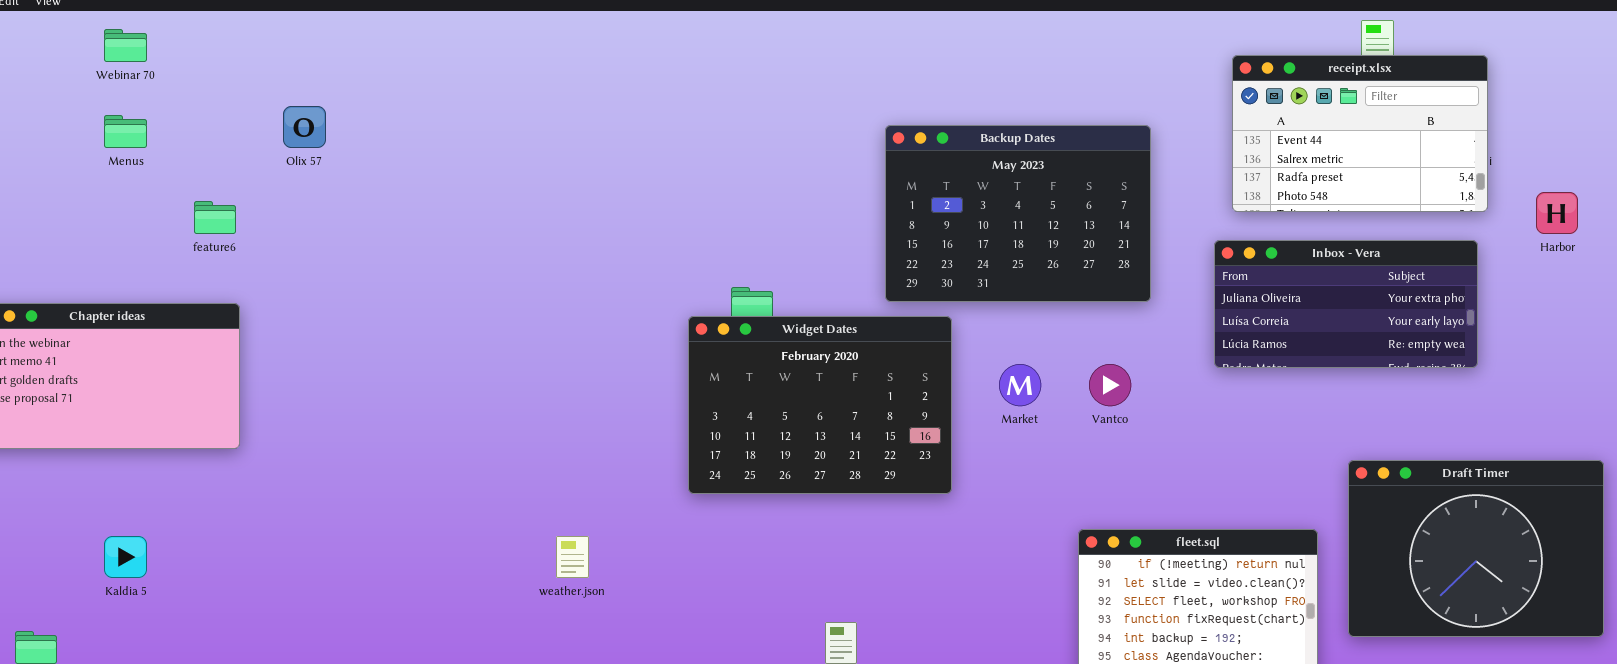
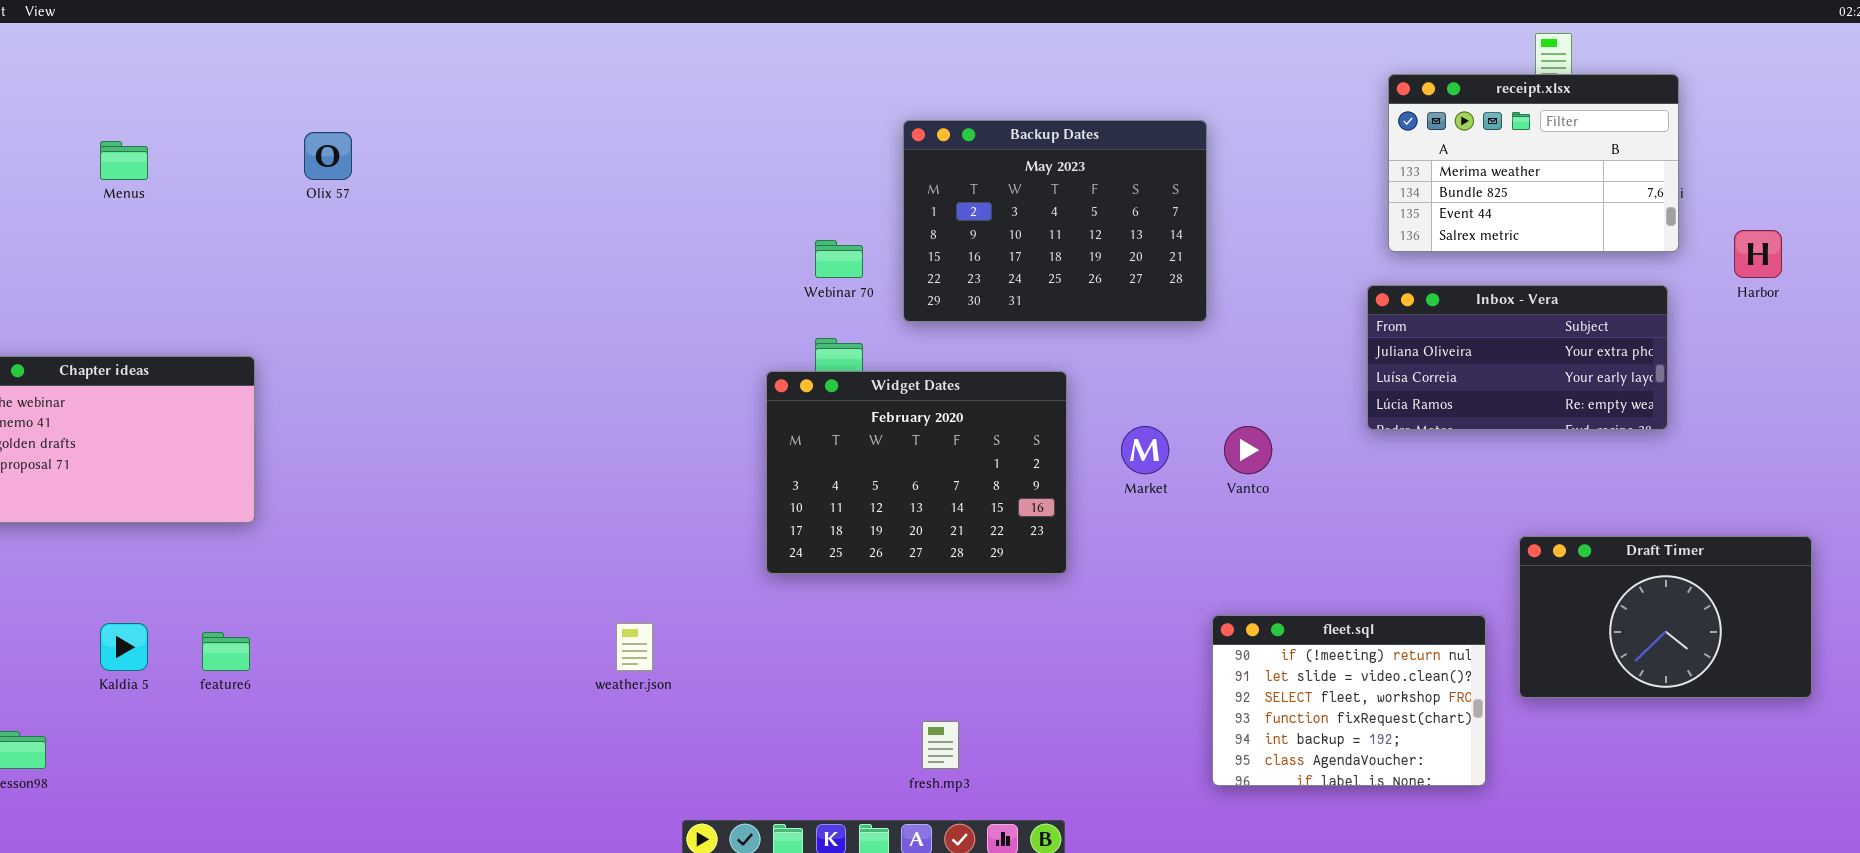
Webinar 70: [104,29,147,62] -> [815,240,863,278], moved
receipt.xlsx: [1232,55,1488,212] -> [1388,74,1679,252], scrolled up 2 rows
Backup Dates: [885,125,1151,302] -> [903,120,1207,322], moved
feature6: [194,201,236,234] -> [202,632,250,671], moved
Draft Timer: [1348,460,1604,637] -> [1519,536,1812,698], resized

